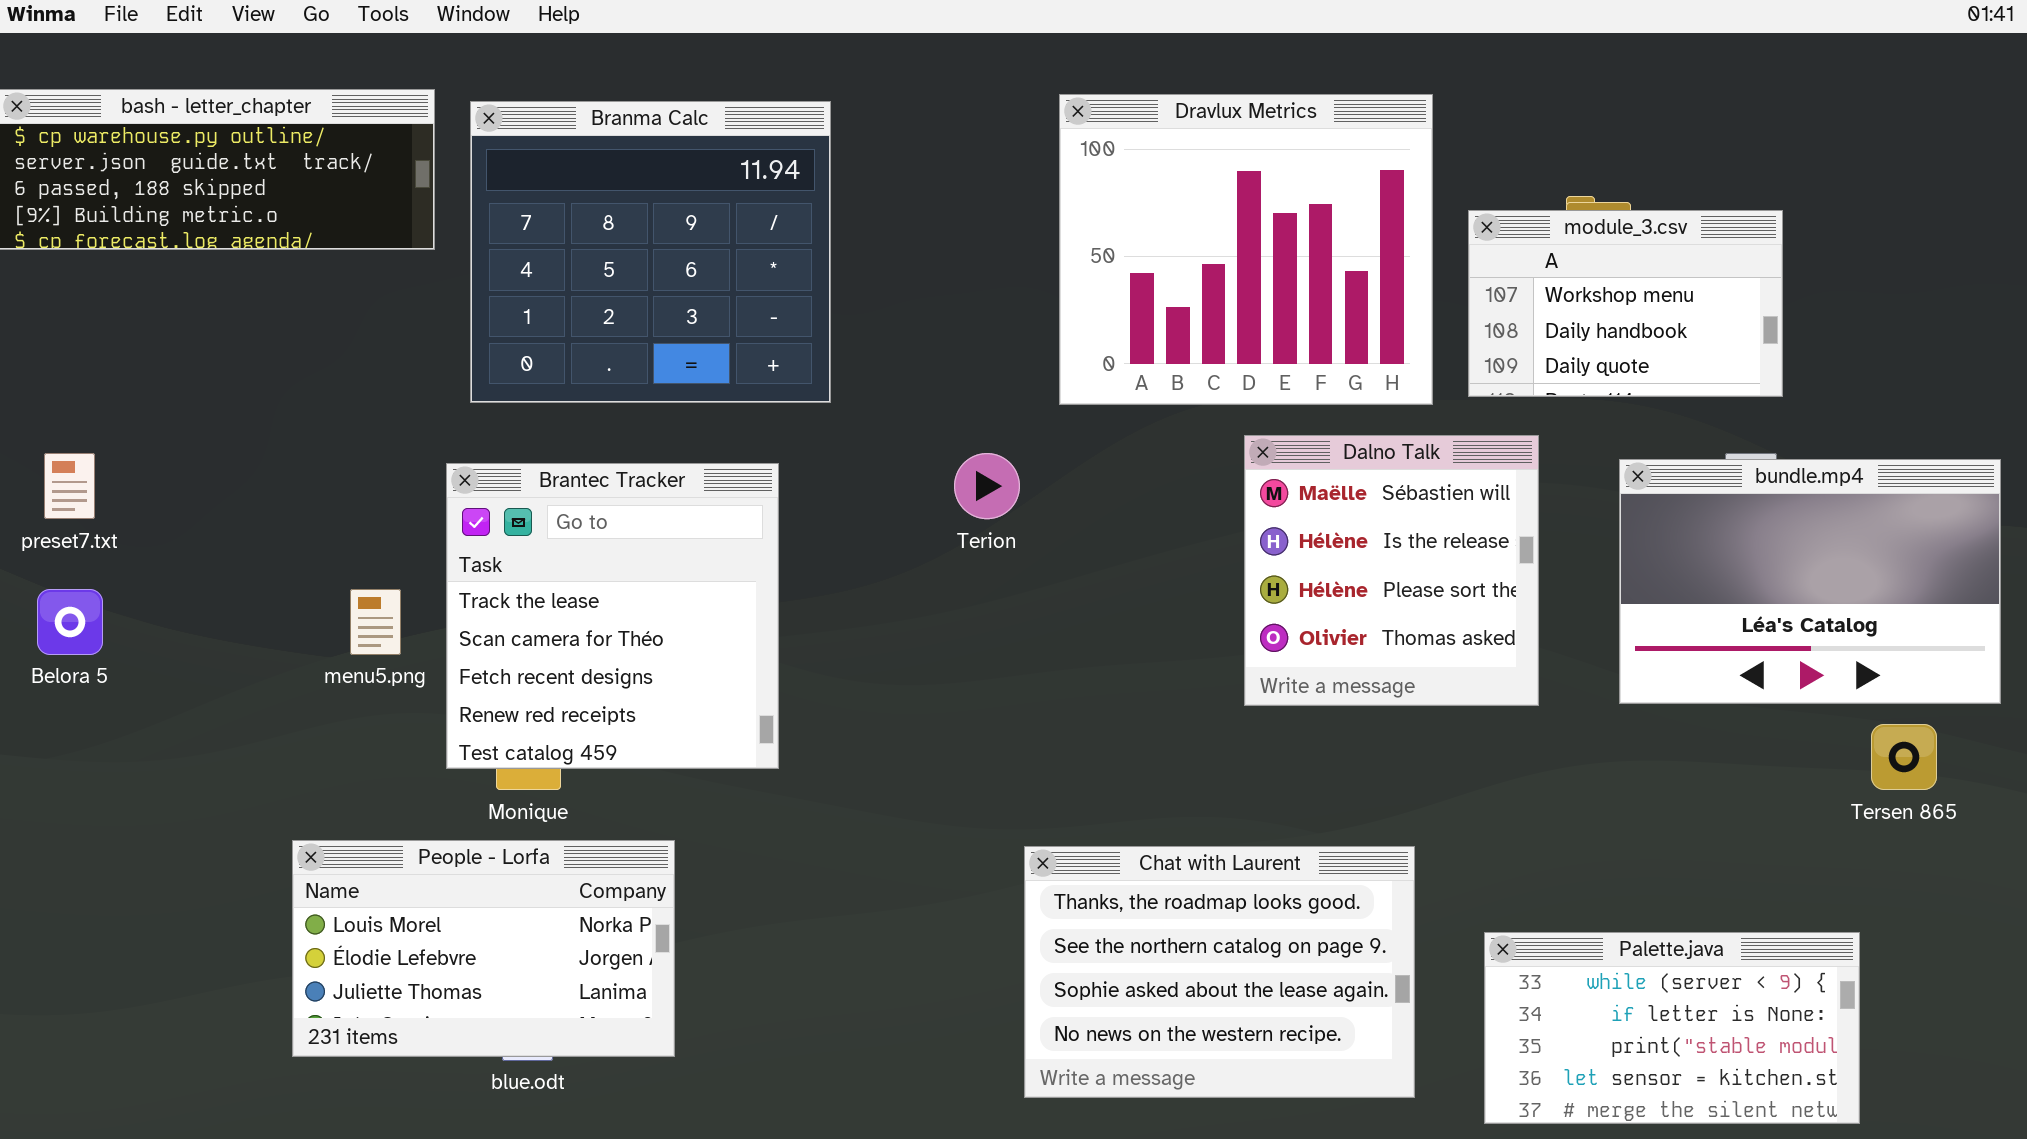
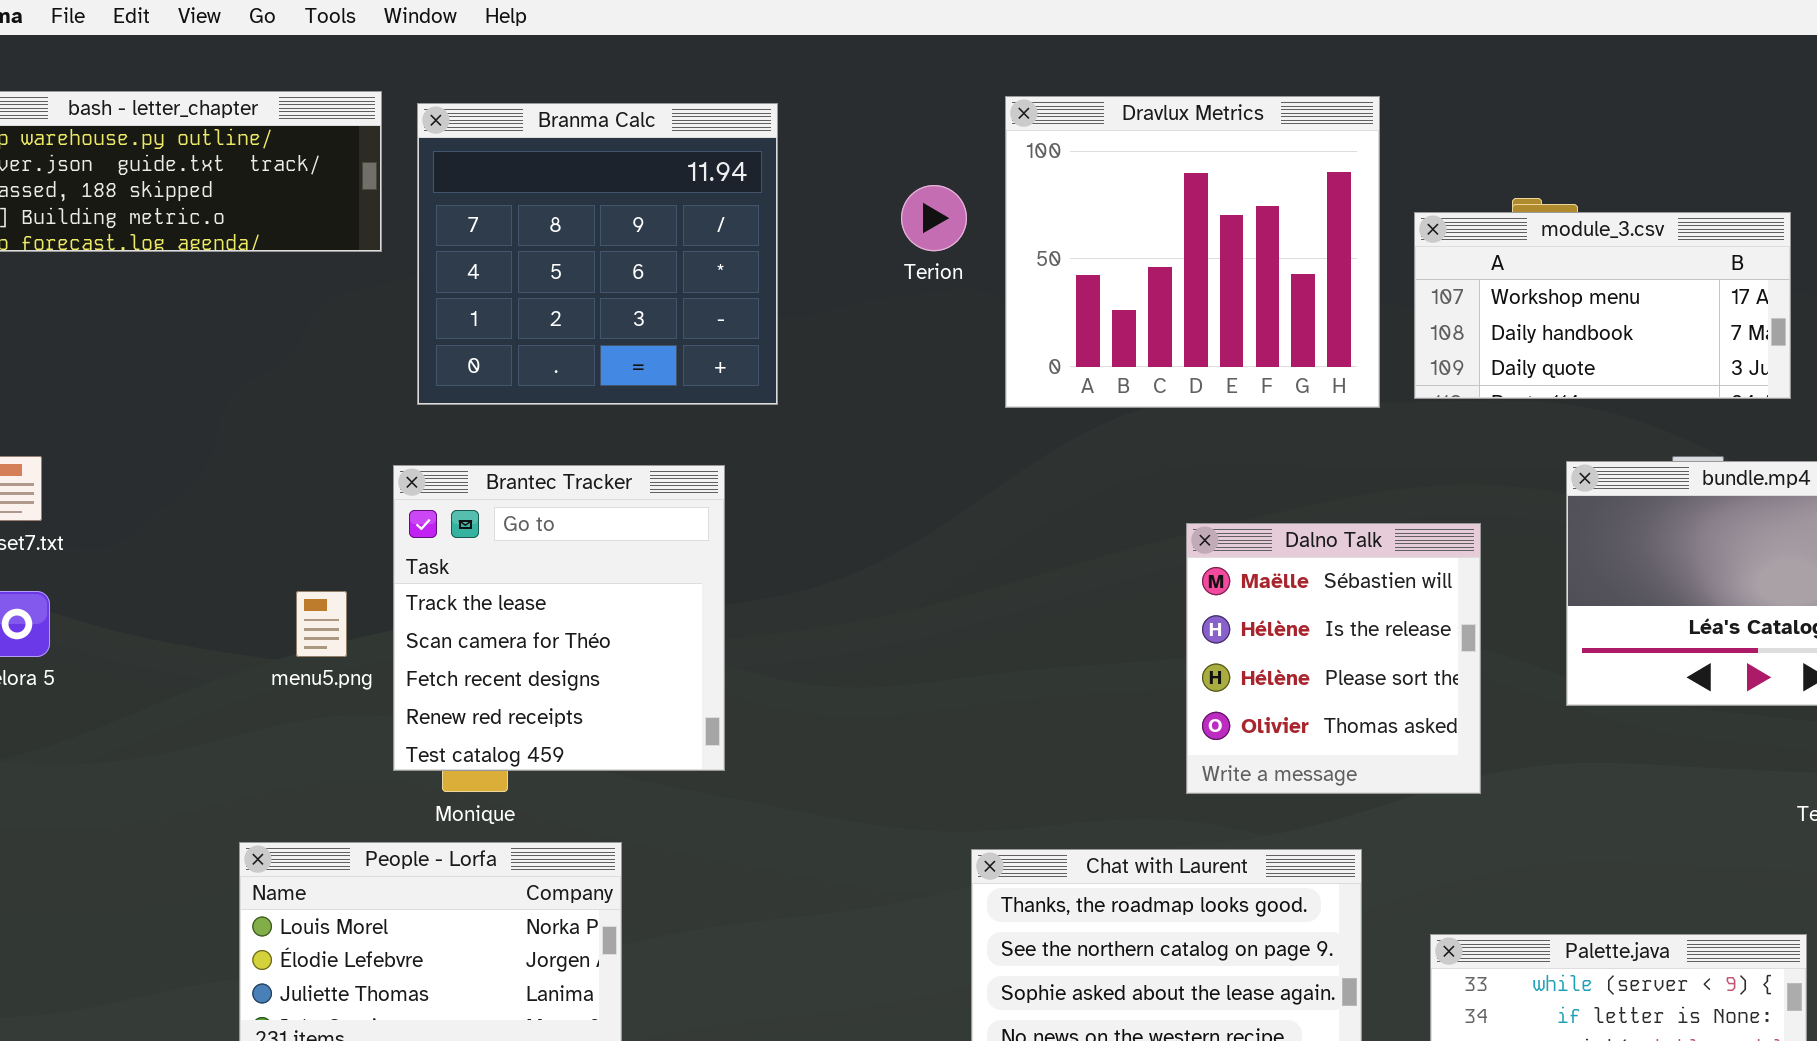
module_3.csv: [1468,210,1783,397] -> [1414,212,1791,399], resized
Dalno Talk: [1244,435,1539,706] -> [1186,523,1481,794], moved
Terion: [954,453,1020,519] -> [901,185,967,251], moved

